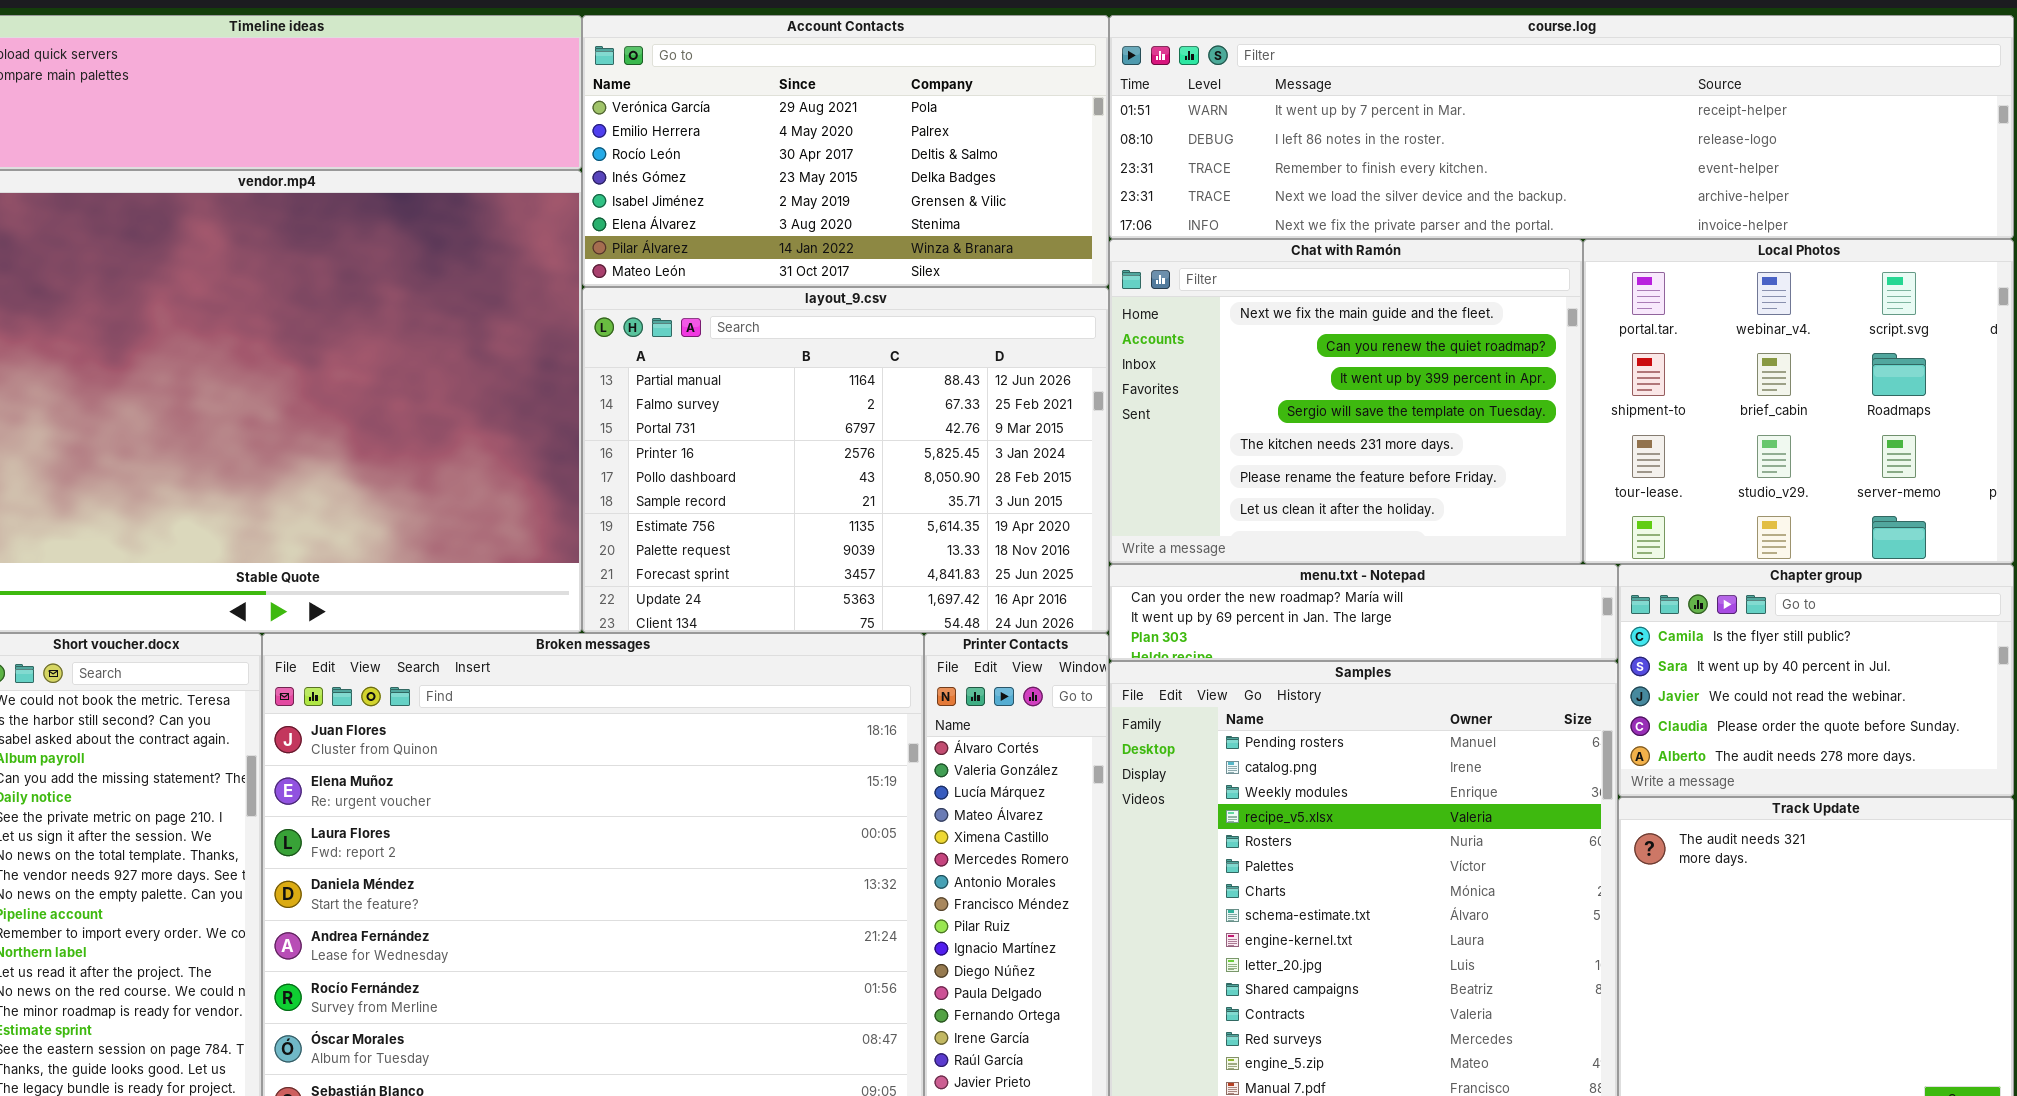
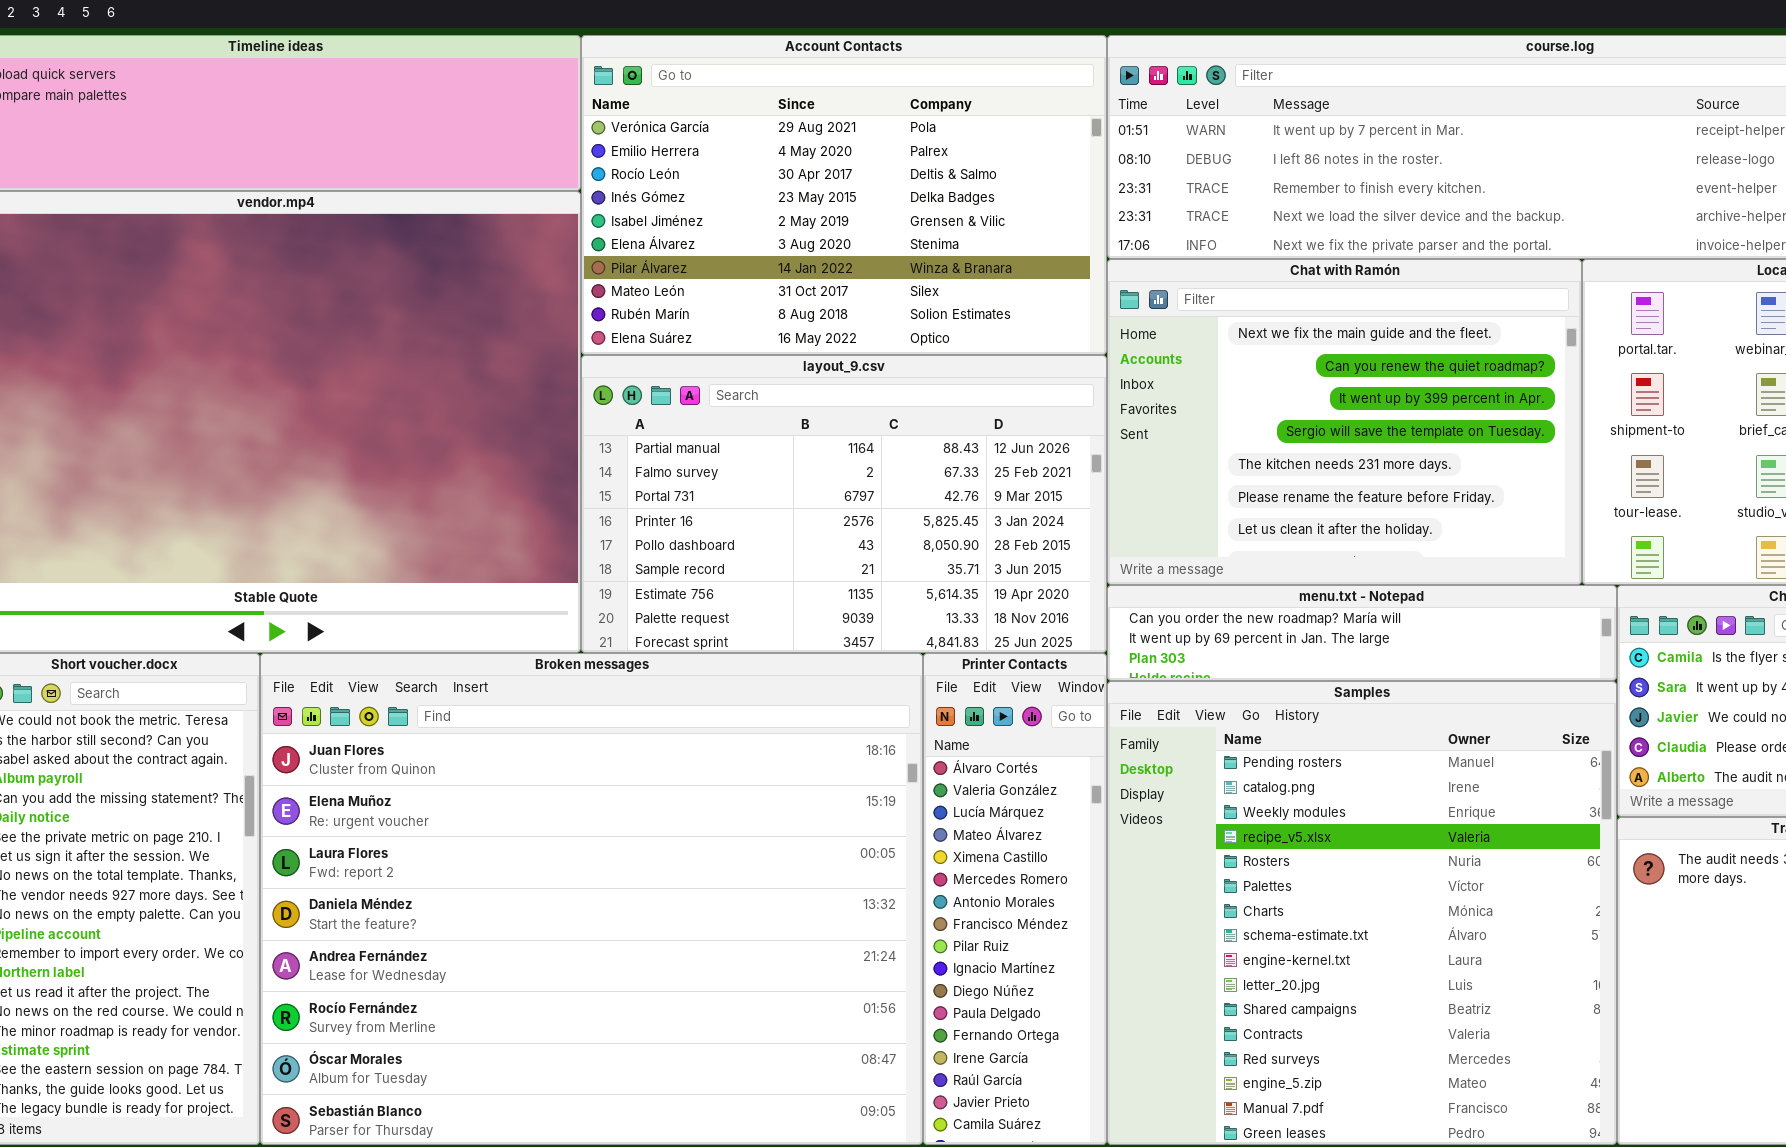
Account Contacts: [582,15,1109,287] -> [581,35,1107,355], resized
layout_9.csv: [582,287,1109,633] -> [581,355,1107,653], resized

